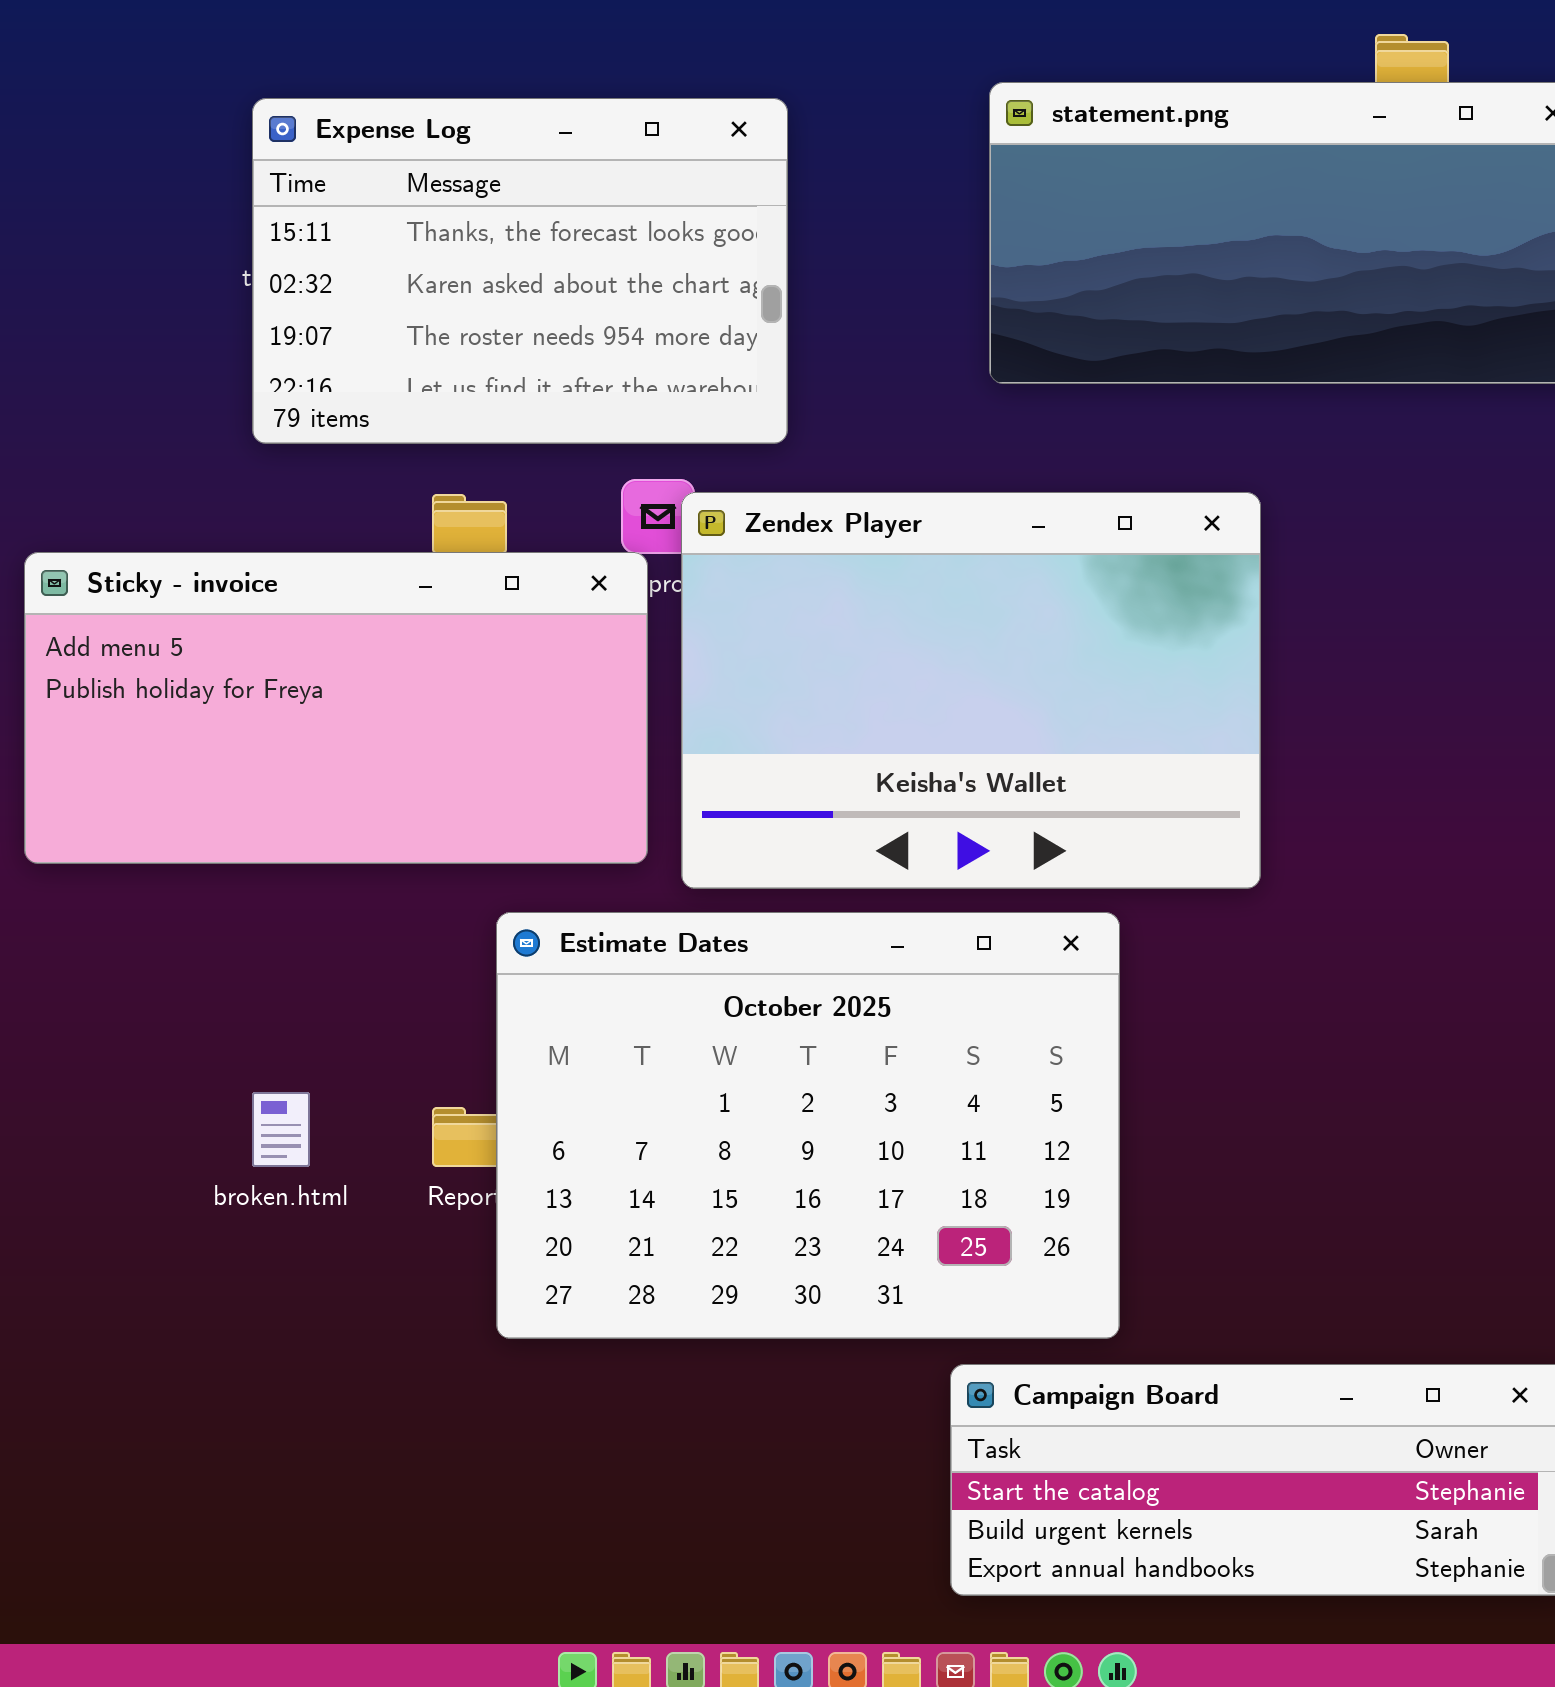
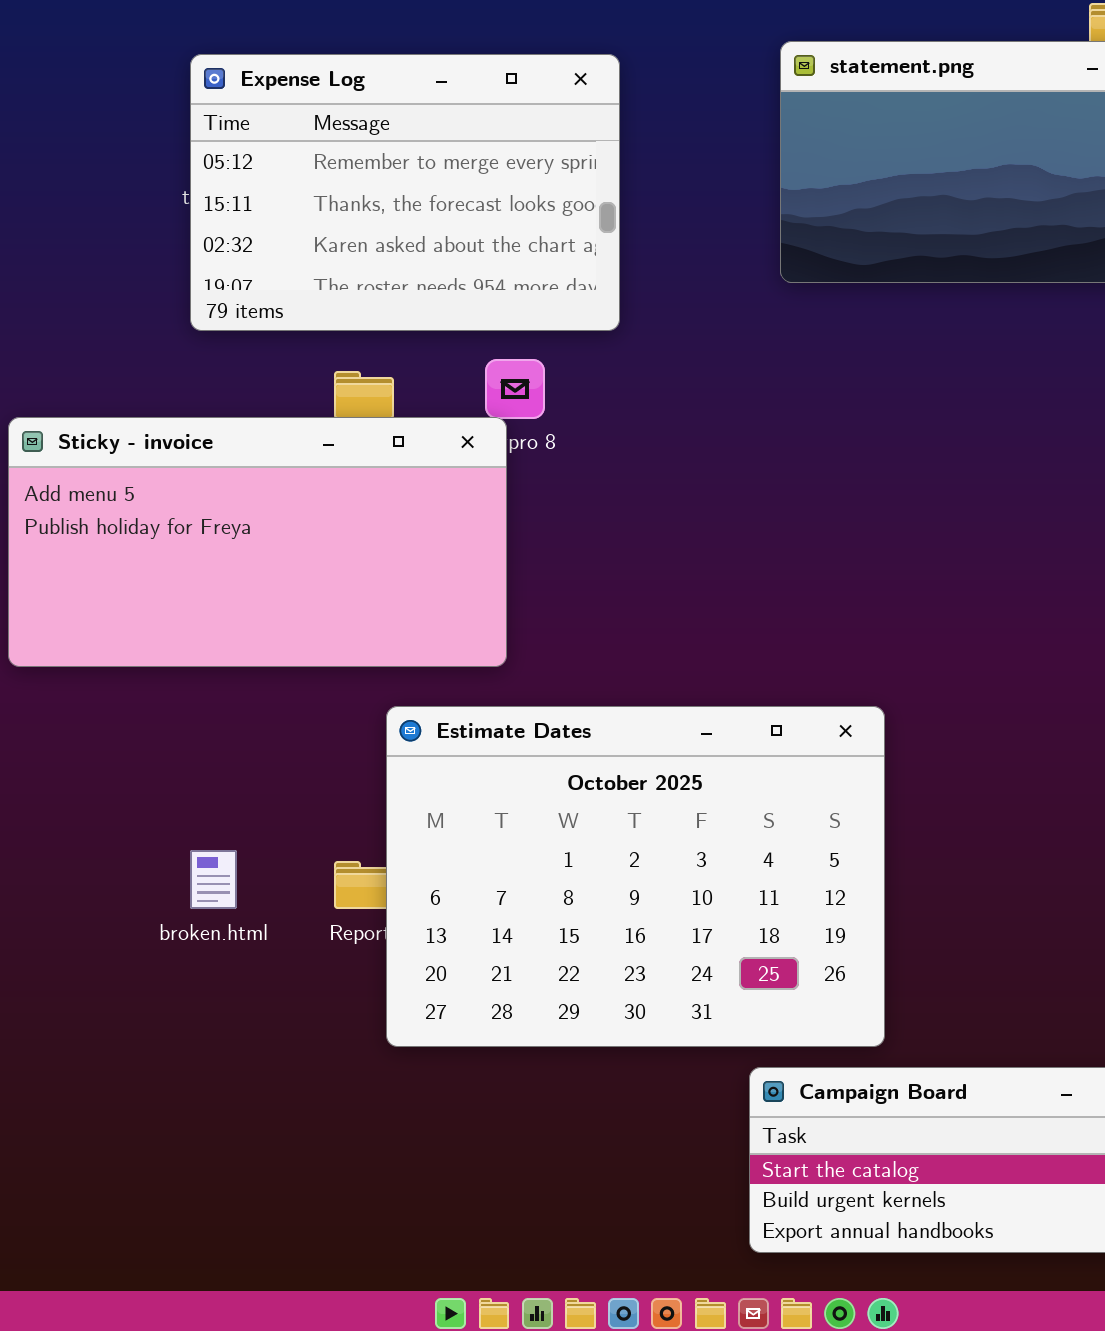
Expense Log: [252,98,788,444] -> [190,54,620,331], scrolled up 1 row
Zendex Player: [681,492,1261,889] -> none, closed

